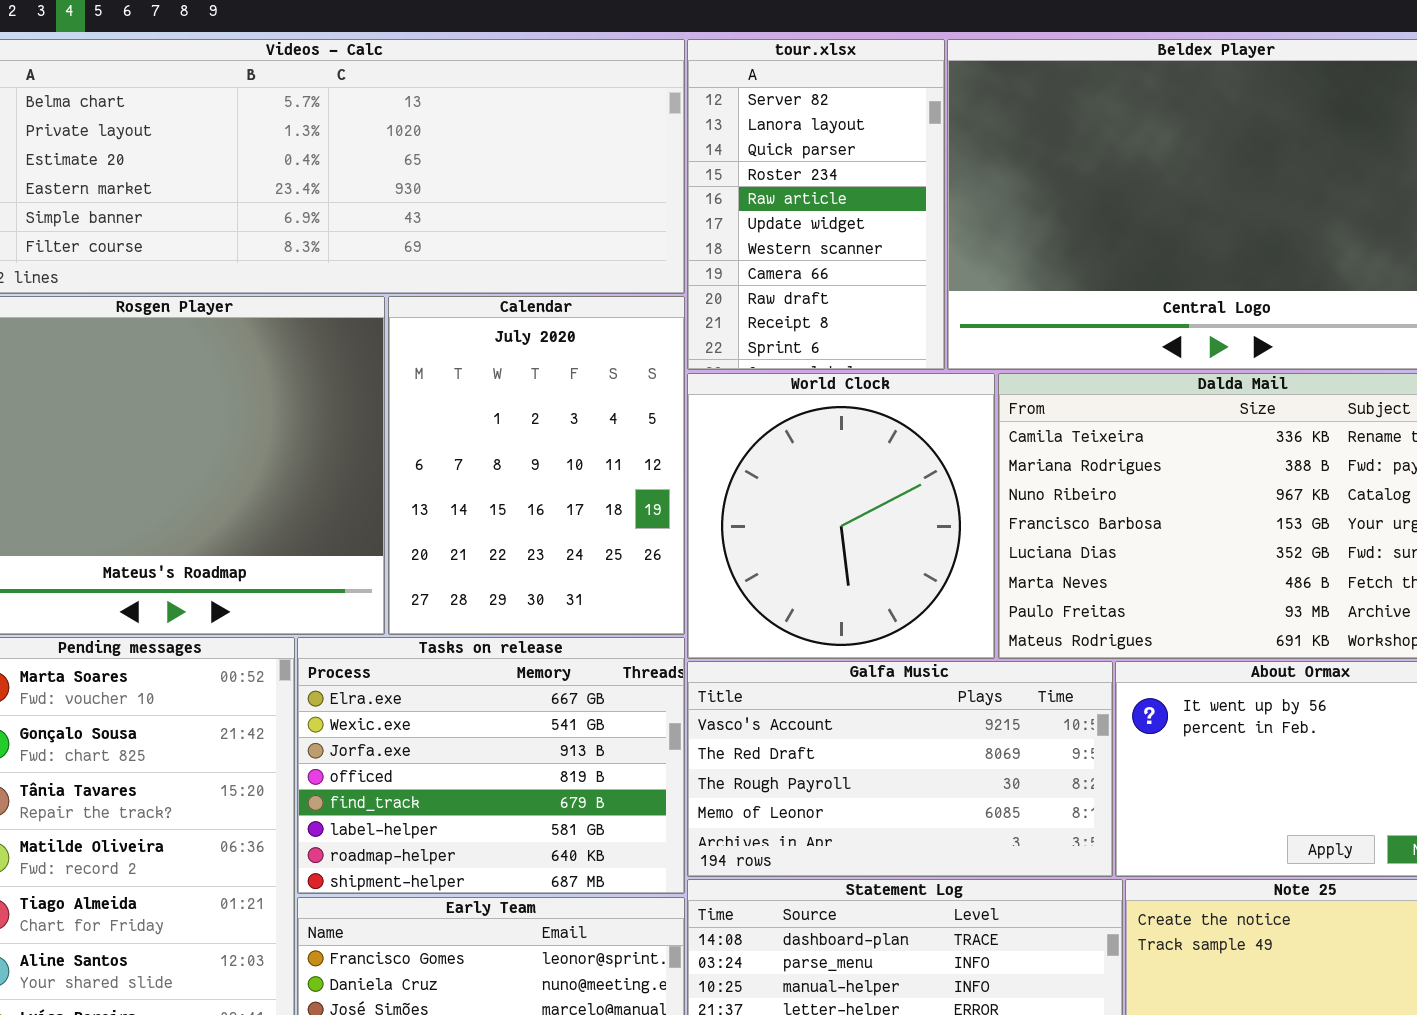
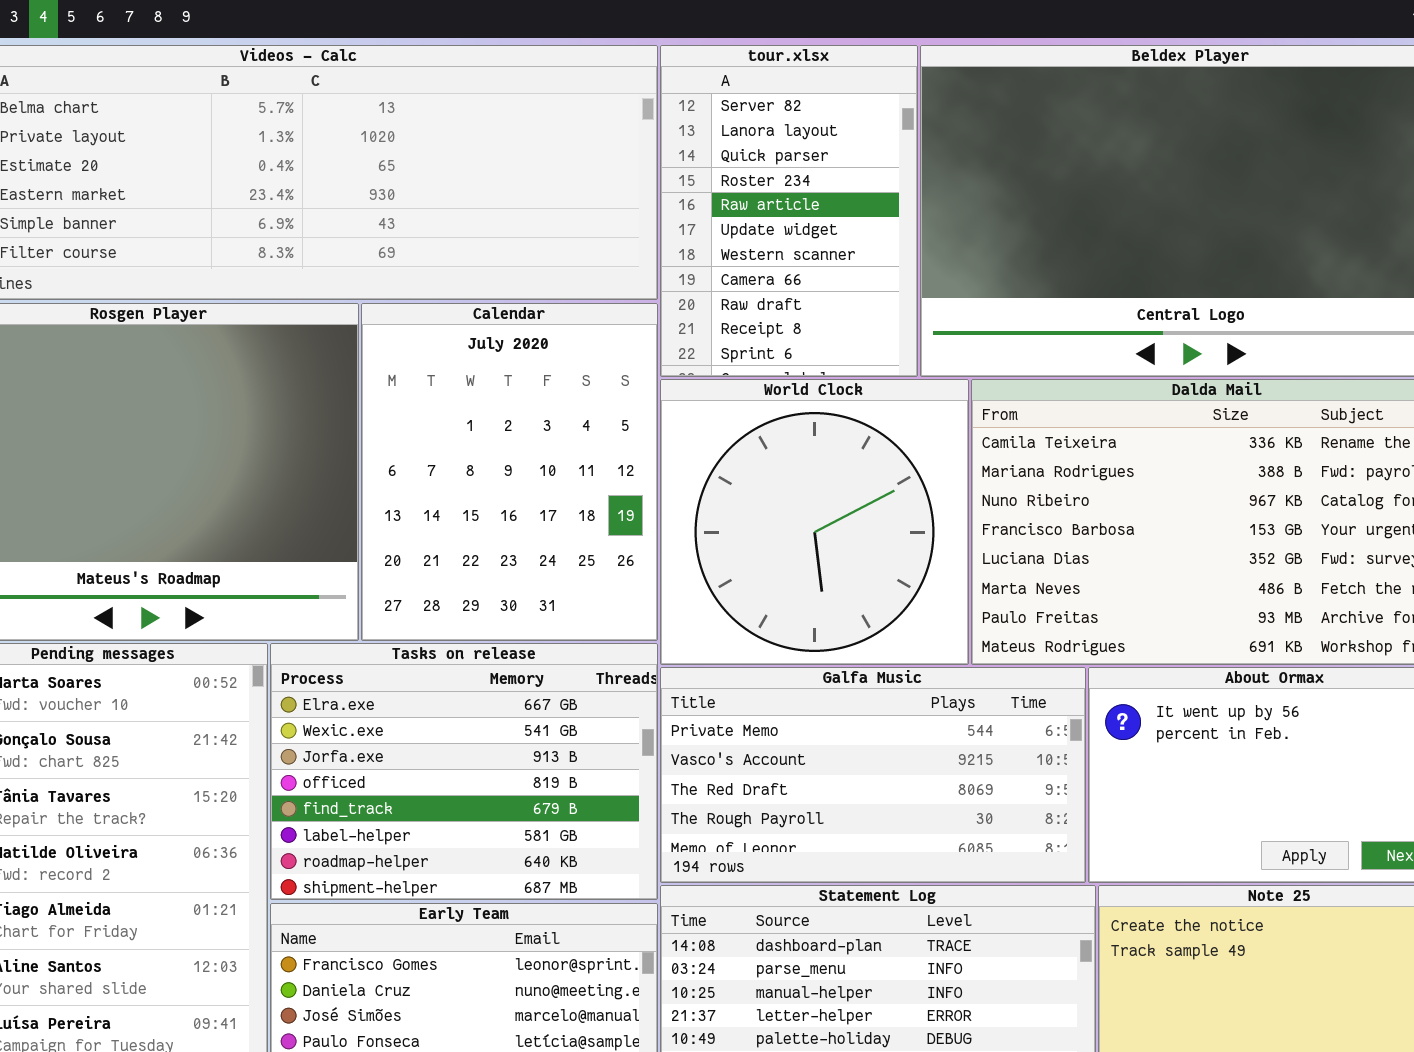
Galfa Music: [687,661,1113,877] -> [660,667,1086,883], scrolled up 1 row

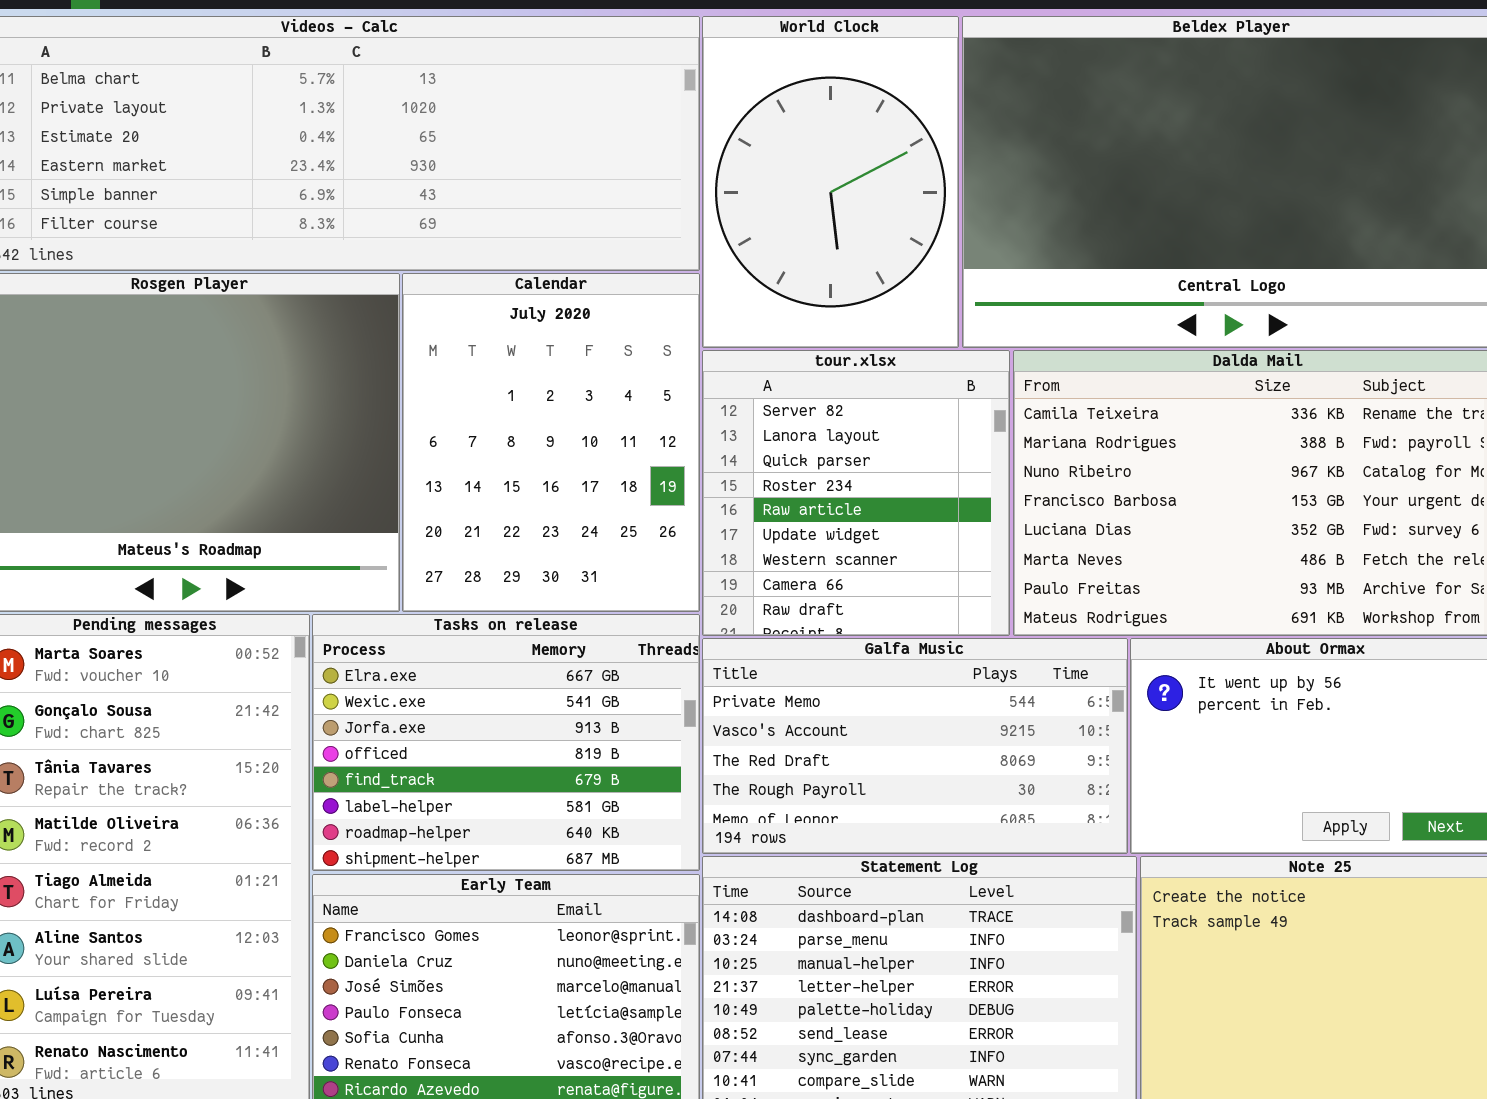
tour.xlsx: [660,45,918,377] -> [702,350,1010,636], moved, resized
World Clock: [660,379,969,665] -> [702,16,959,348], moved, resized

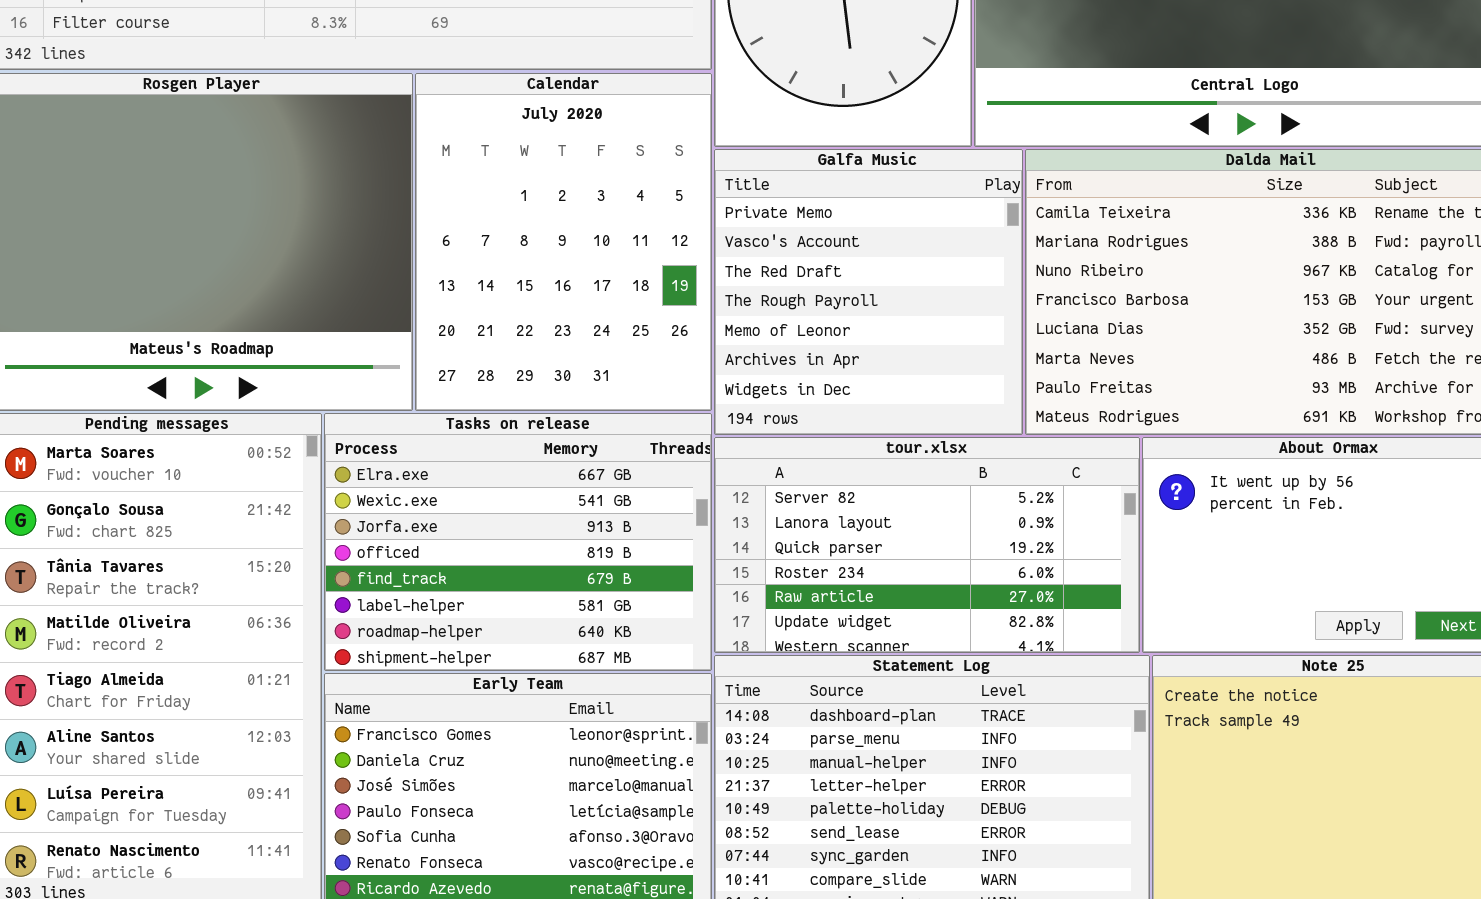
tour.xlsx: [702,350,1010,636] -> [714,437,1140,653], moved, resized
Galfa Music: [702,638,1128,854] -> [714,149,1023,435], moved, resized

